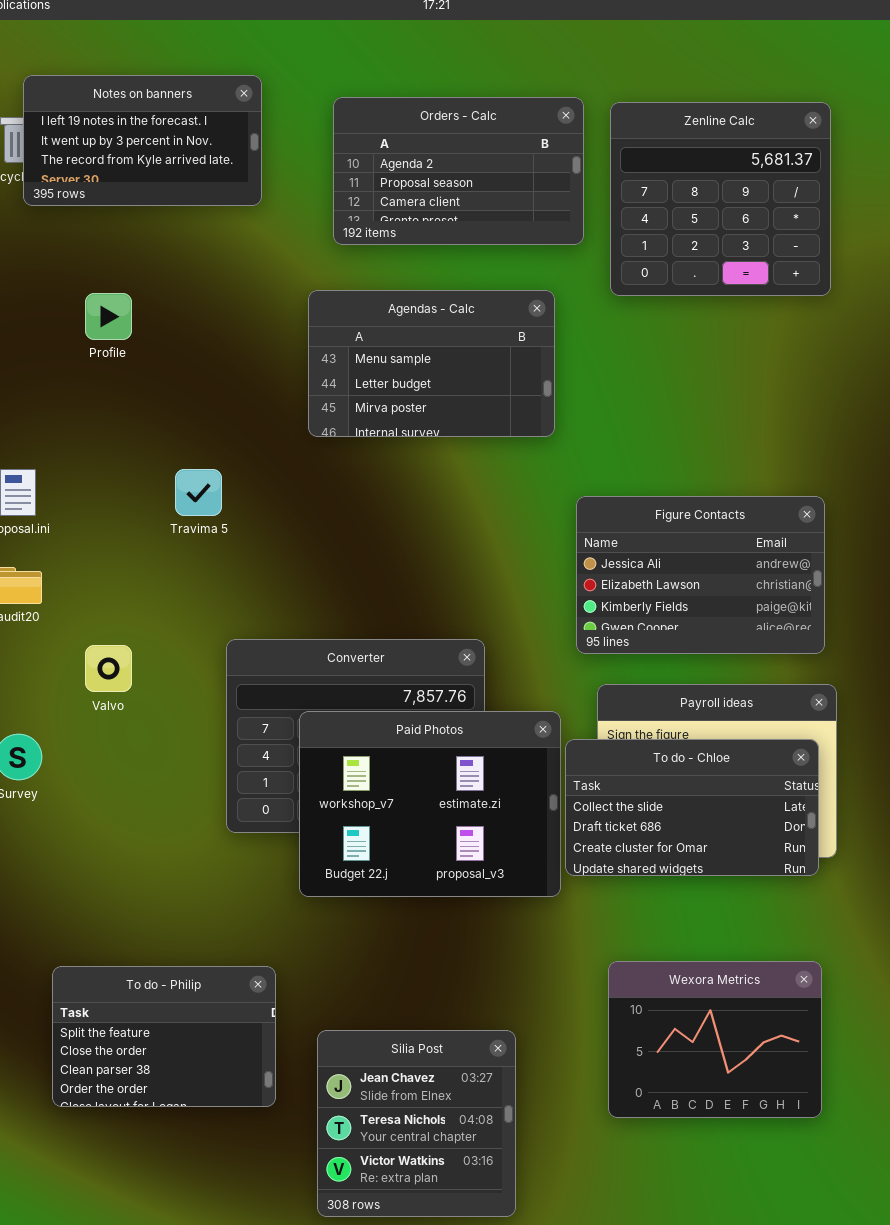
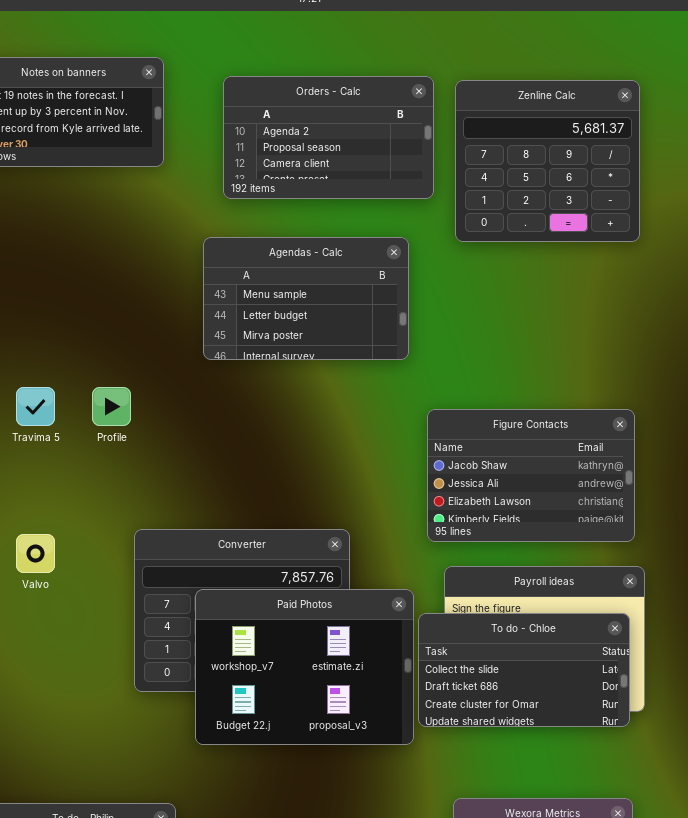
Profile: [85,293,132,340] -> [92,387,131,426], moved
Travima 5: [175,469,222,516] -> [16,387,55,426], moved
Figure Contacts: [576,496,825,654] -> [427,409,635,542], scrolled up 1 row

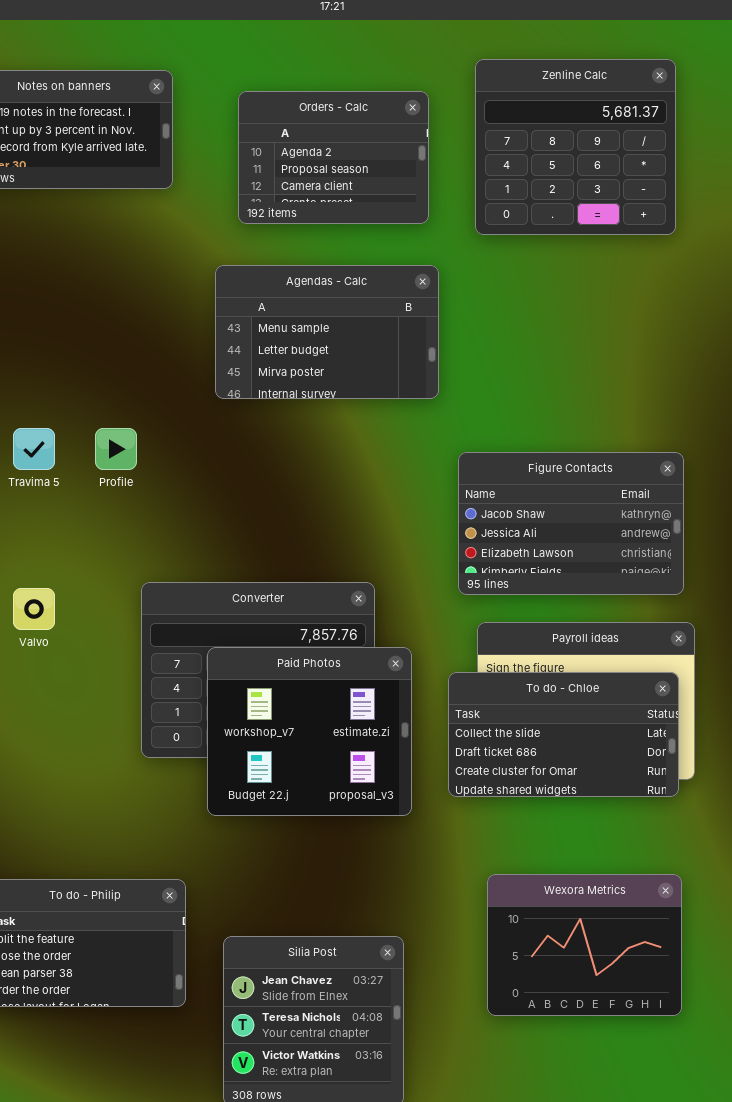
Orders - Calc: [223,76,434,199] -> [238,91,429,224], resized
Zenline Calc: [455,80,640,242] -> [475,59,676,235], moved
Paid Photos: [195,589,414,745] -> [207,647,412,816], resized

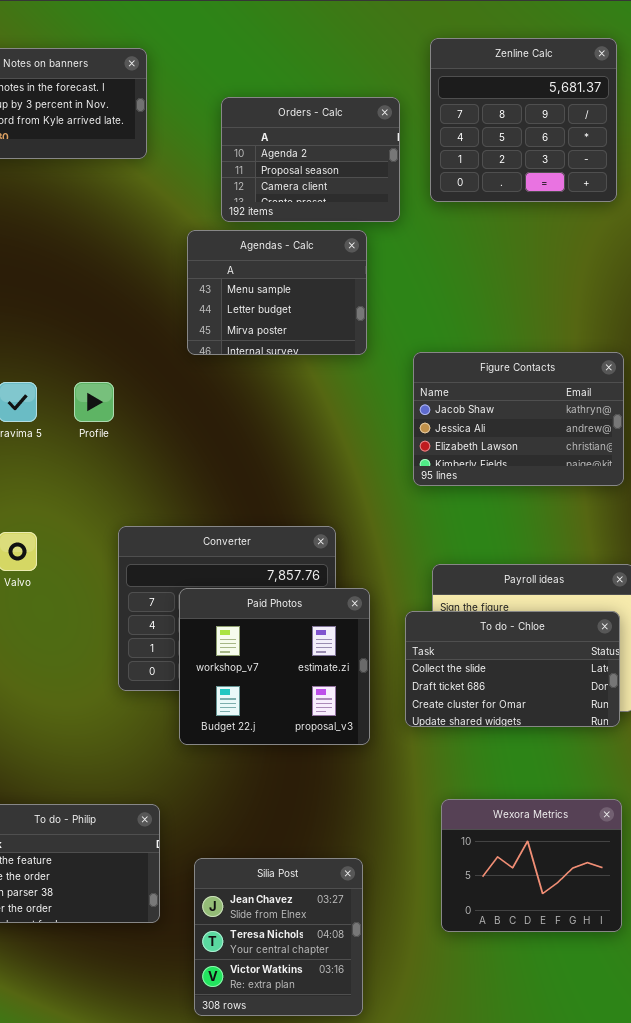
Orders - Calc: [238,91,429,224] -> [221,97,400,222], moved
Agendas - Calc: [215,265,439,399] -> [187,230,367,355], resized
Figure Contacts: [458,452,684,595] -> [413,352,624,486], moved

